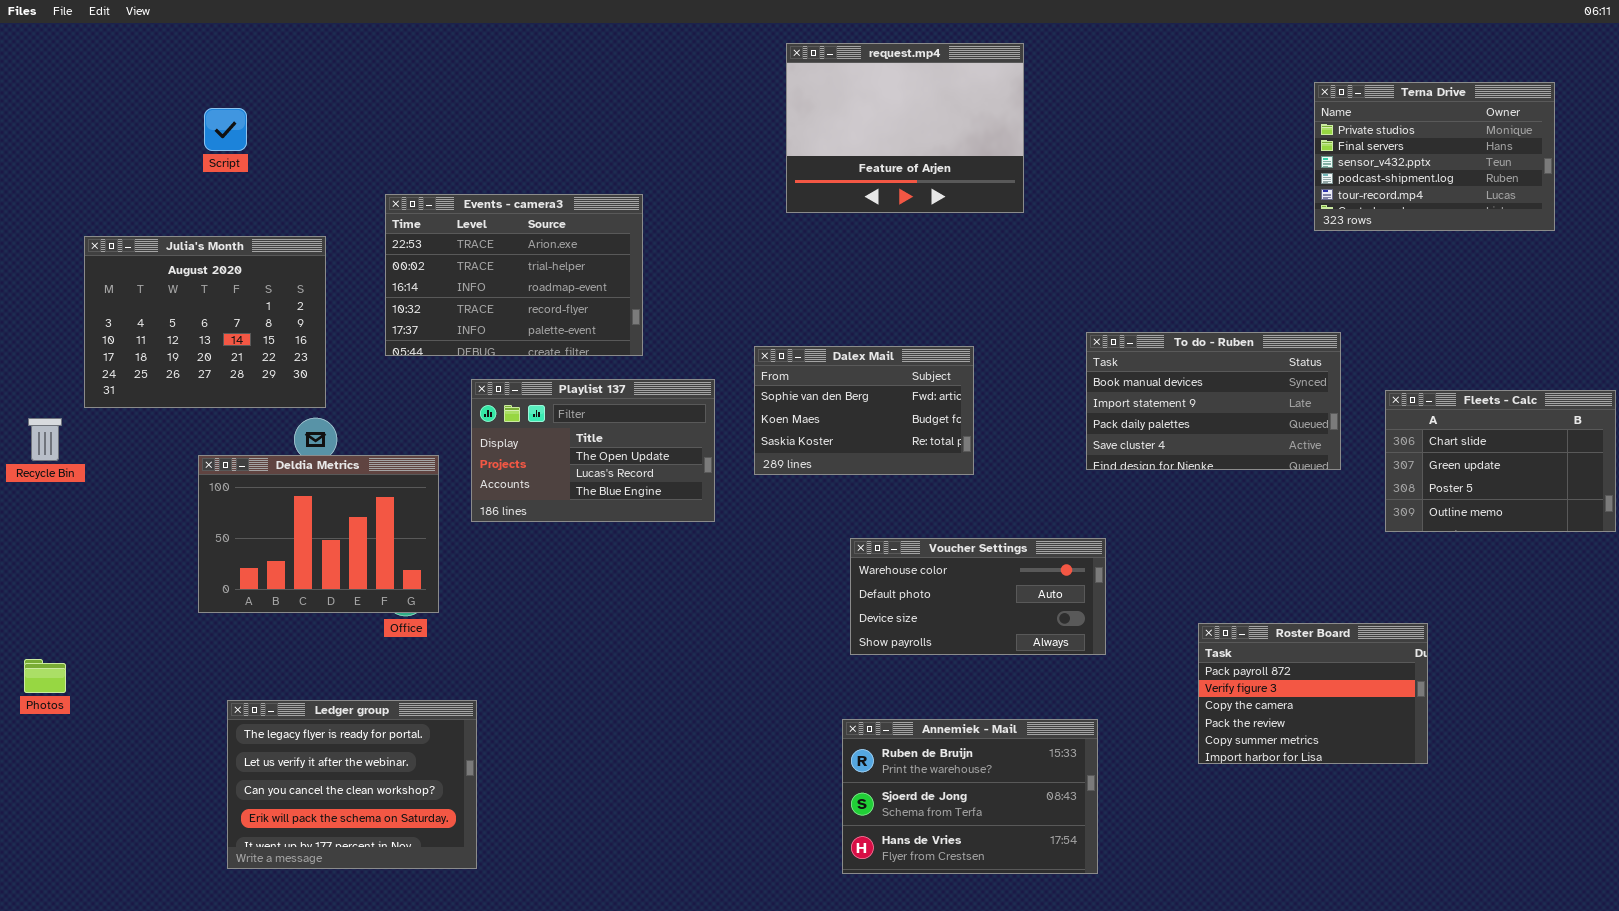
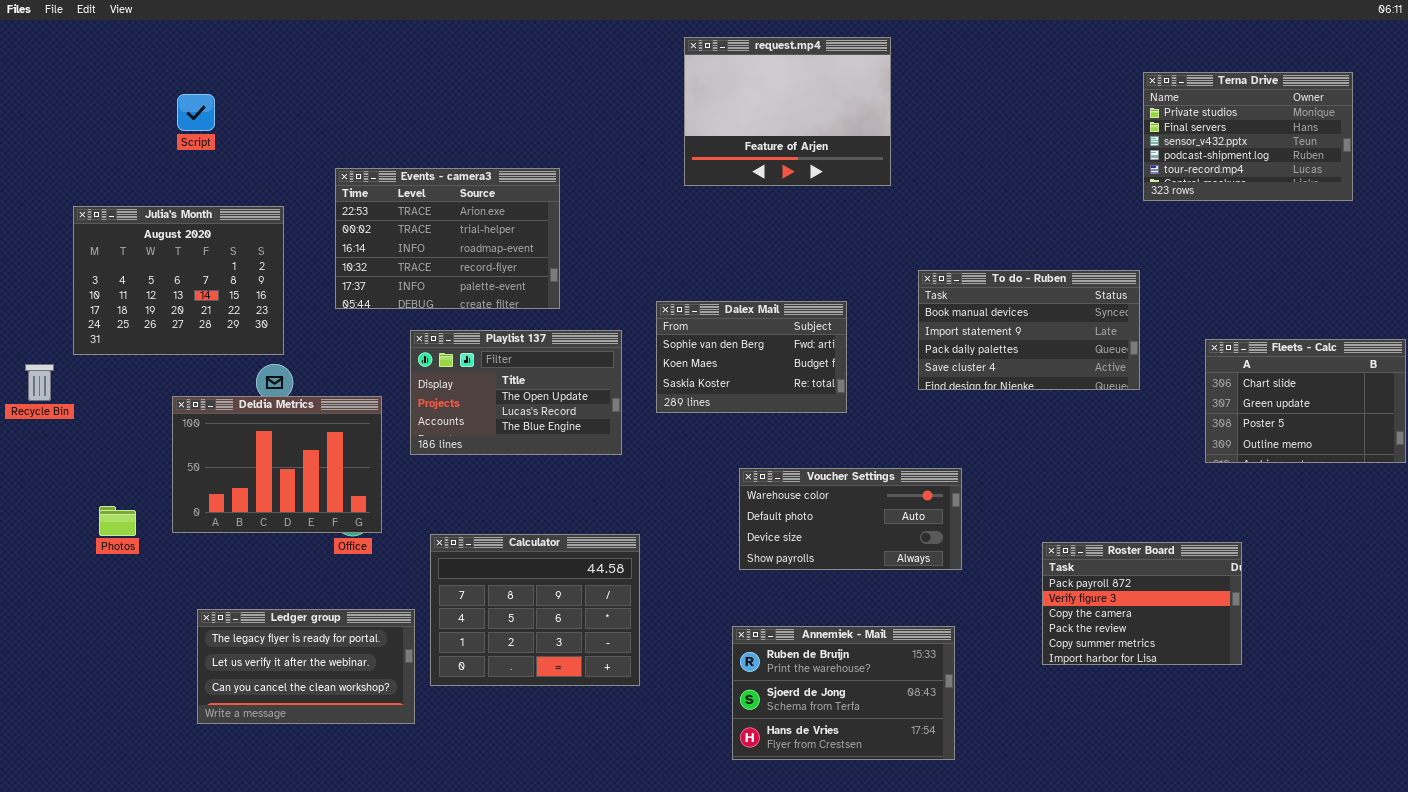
To do - Ruben: [1086,332,1341,470] -> [918,270,1140,390], moved
Calculator: none -> [430,534,640,686], opened
Photos: [24,659,66,693] -> [99,506,136,536], moved
Ledger group: [227,700,477,869] -> [197,609,415,724], resized

